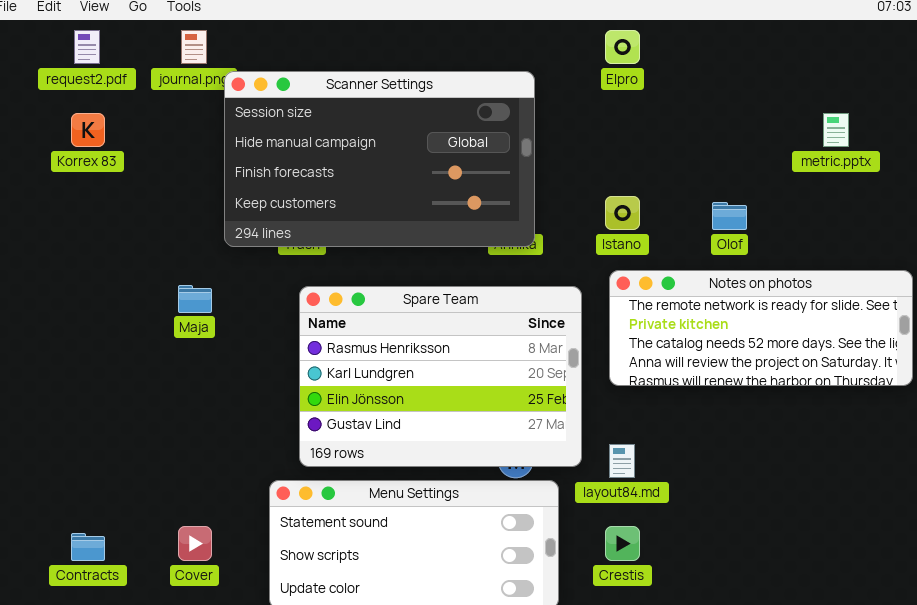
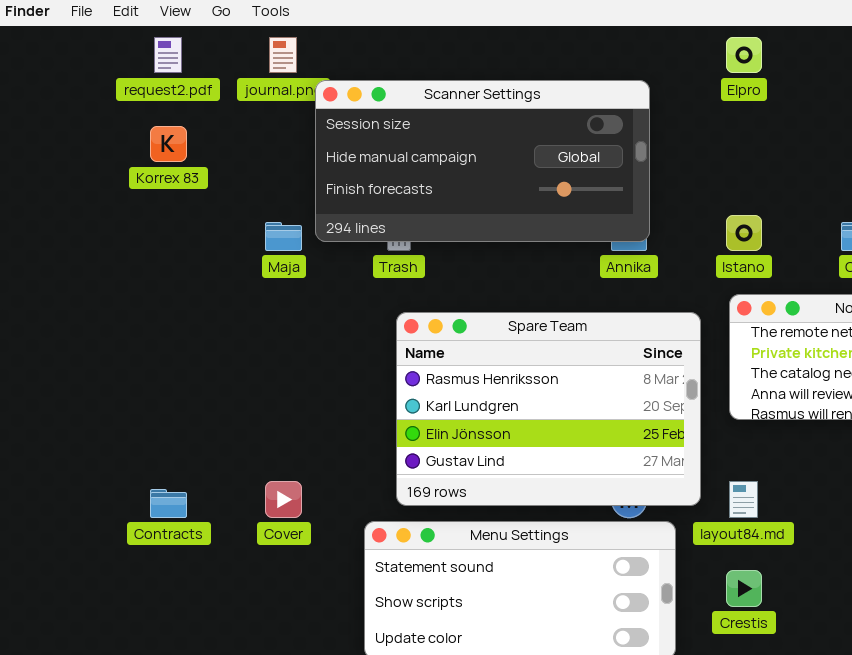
Scanner Settings: [224,71,535,247] -> [315,80,650,242], resized
Maja: [178,285,212,313] -> [265,222,302,251], moved
Cover: [178,526,212,561] -> [265,481,302,518], moved
Contracts: [71,533,105,561] -> [150,489,187,518], moved

